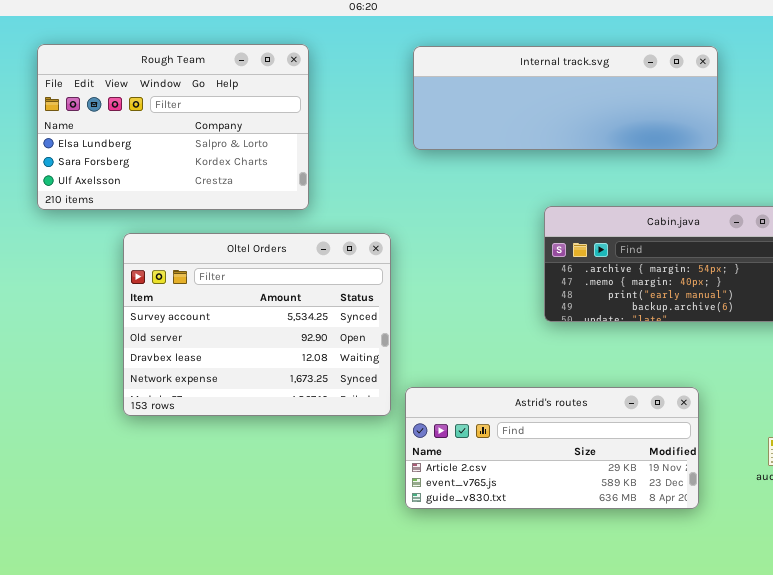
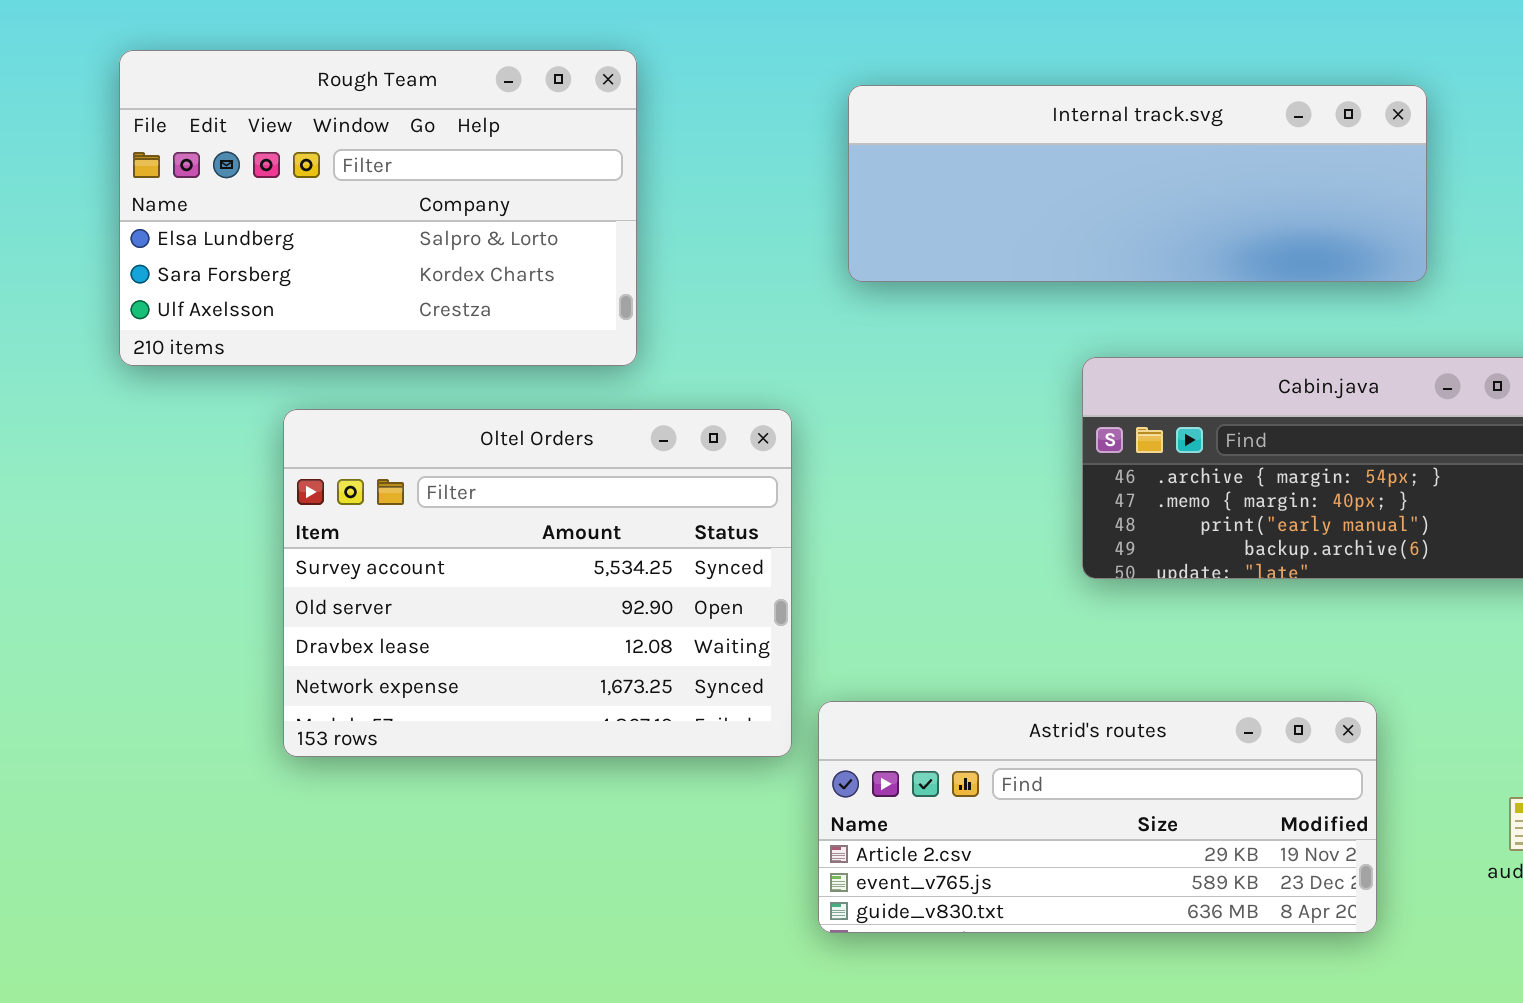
Internal track.svg: [413,46,718,150] -> [848,85,1427,282], moved

